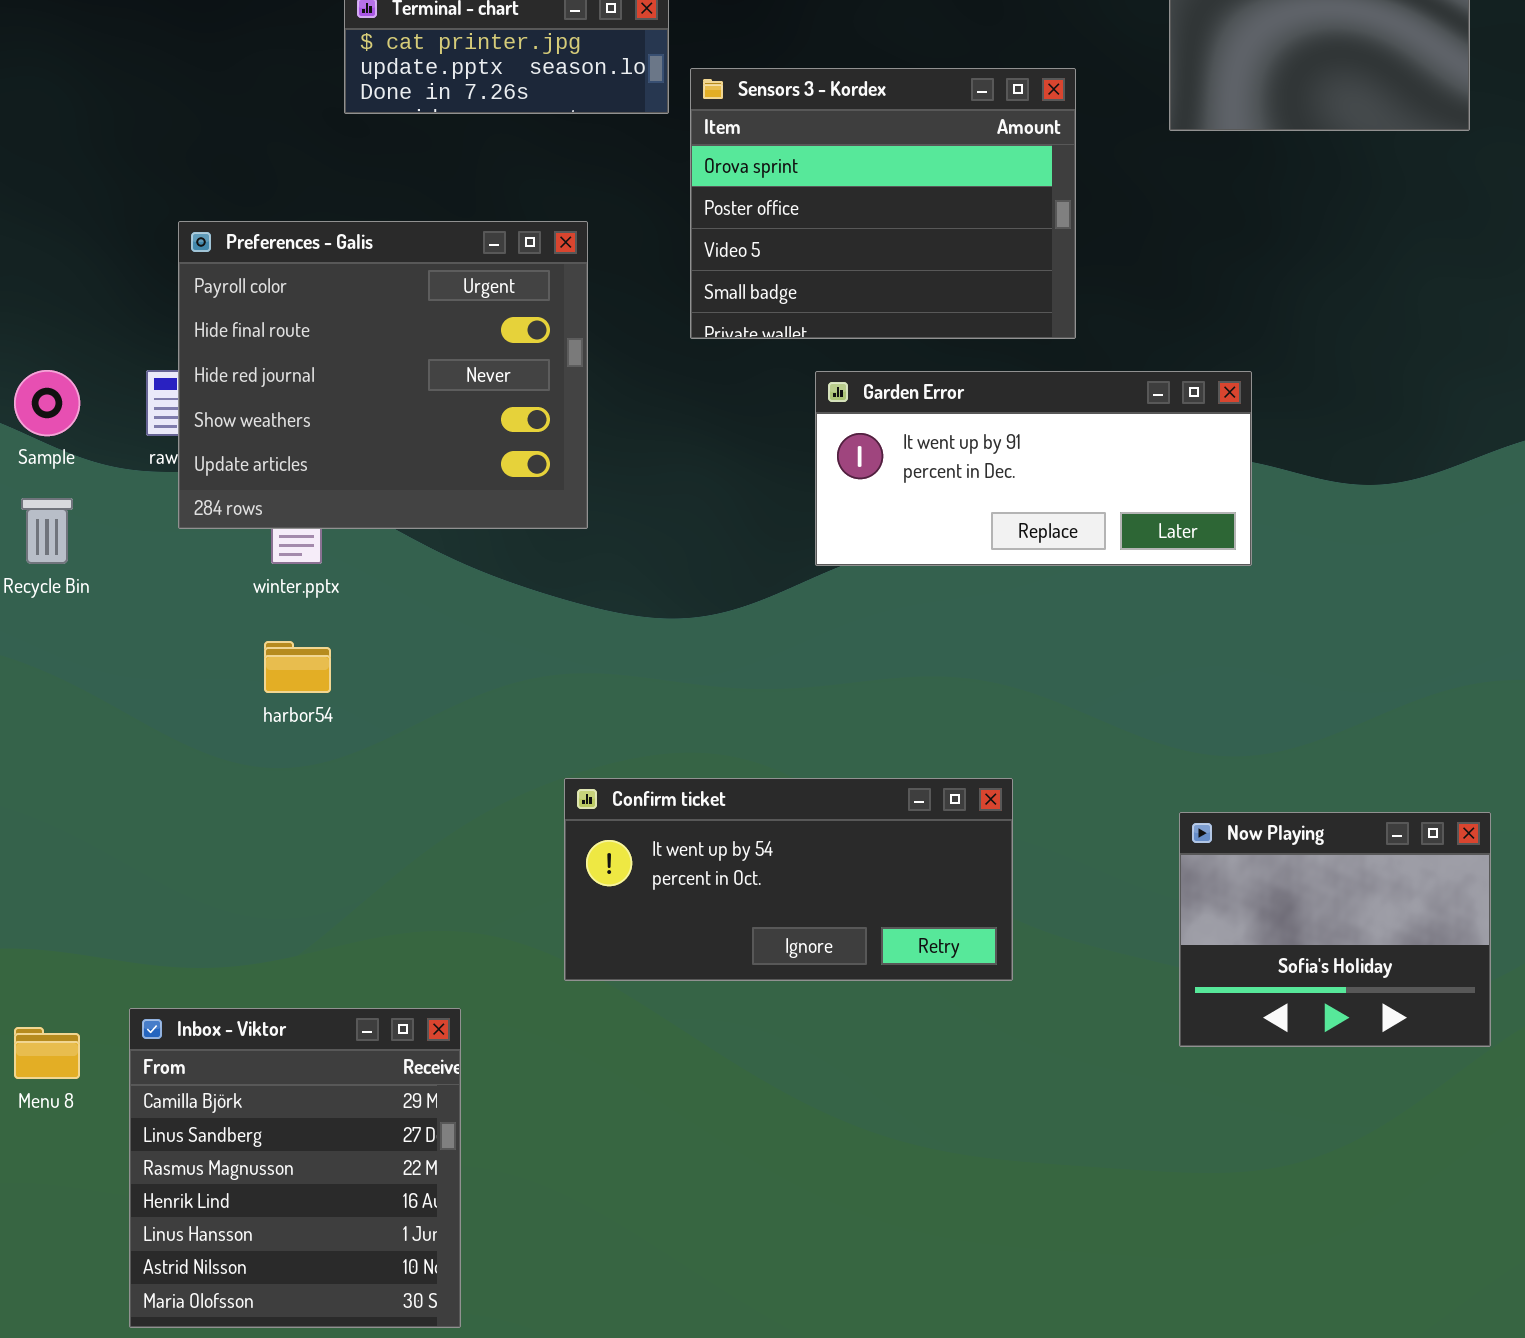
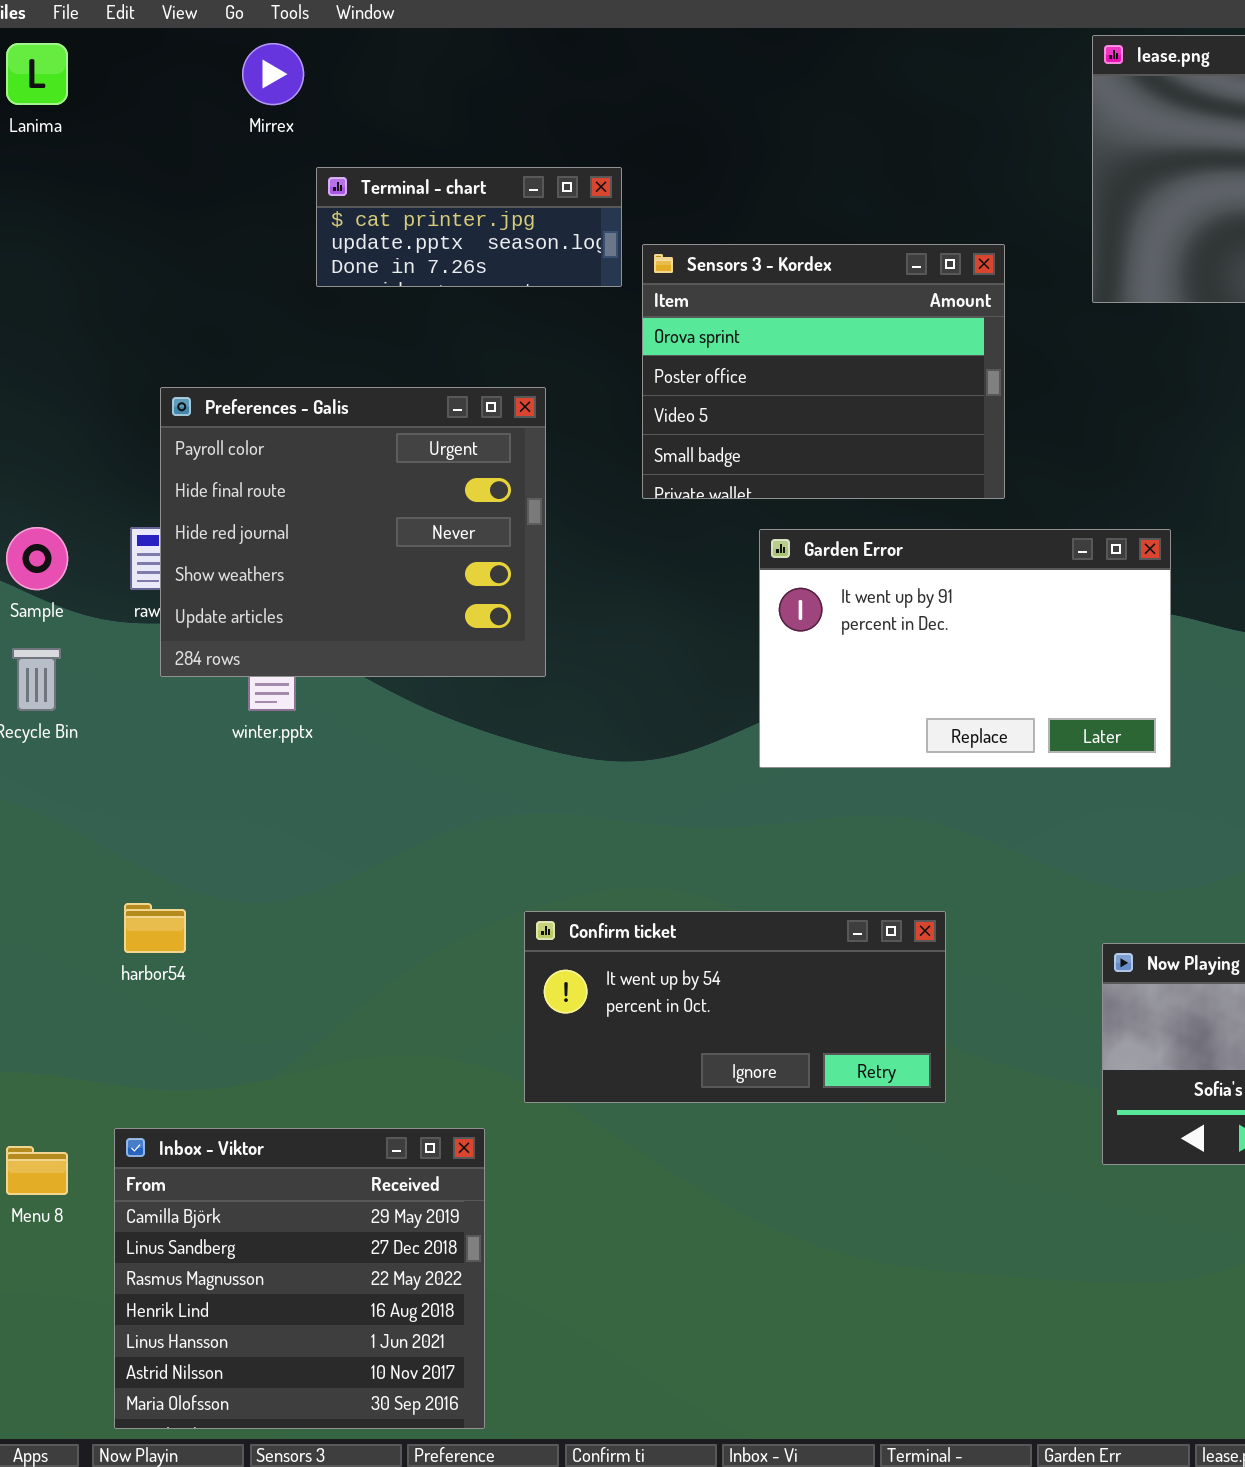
Garden Error: [815,371,1252,566] -> [759,529,1171,768], resized
harbor54: [264,641,331,693] -> [124,903,186,953], moved
Inbox - Viktor: [129,1008,461,1328] -> [114,1128,485,1429], resized

